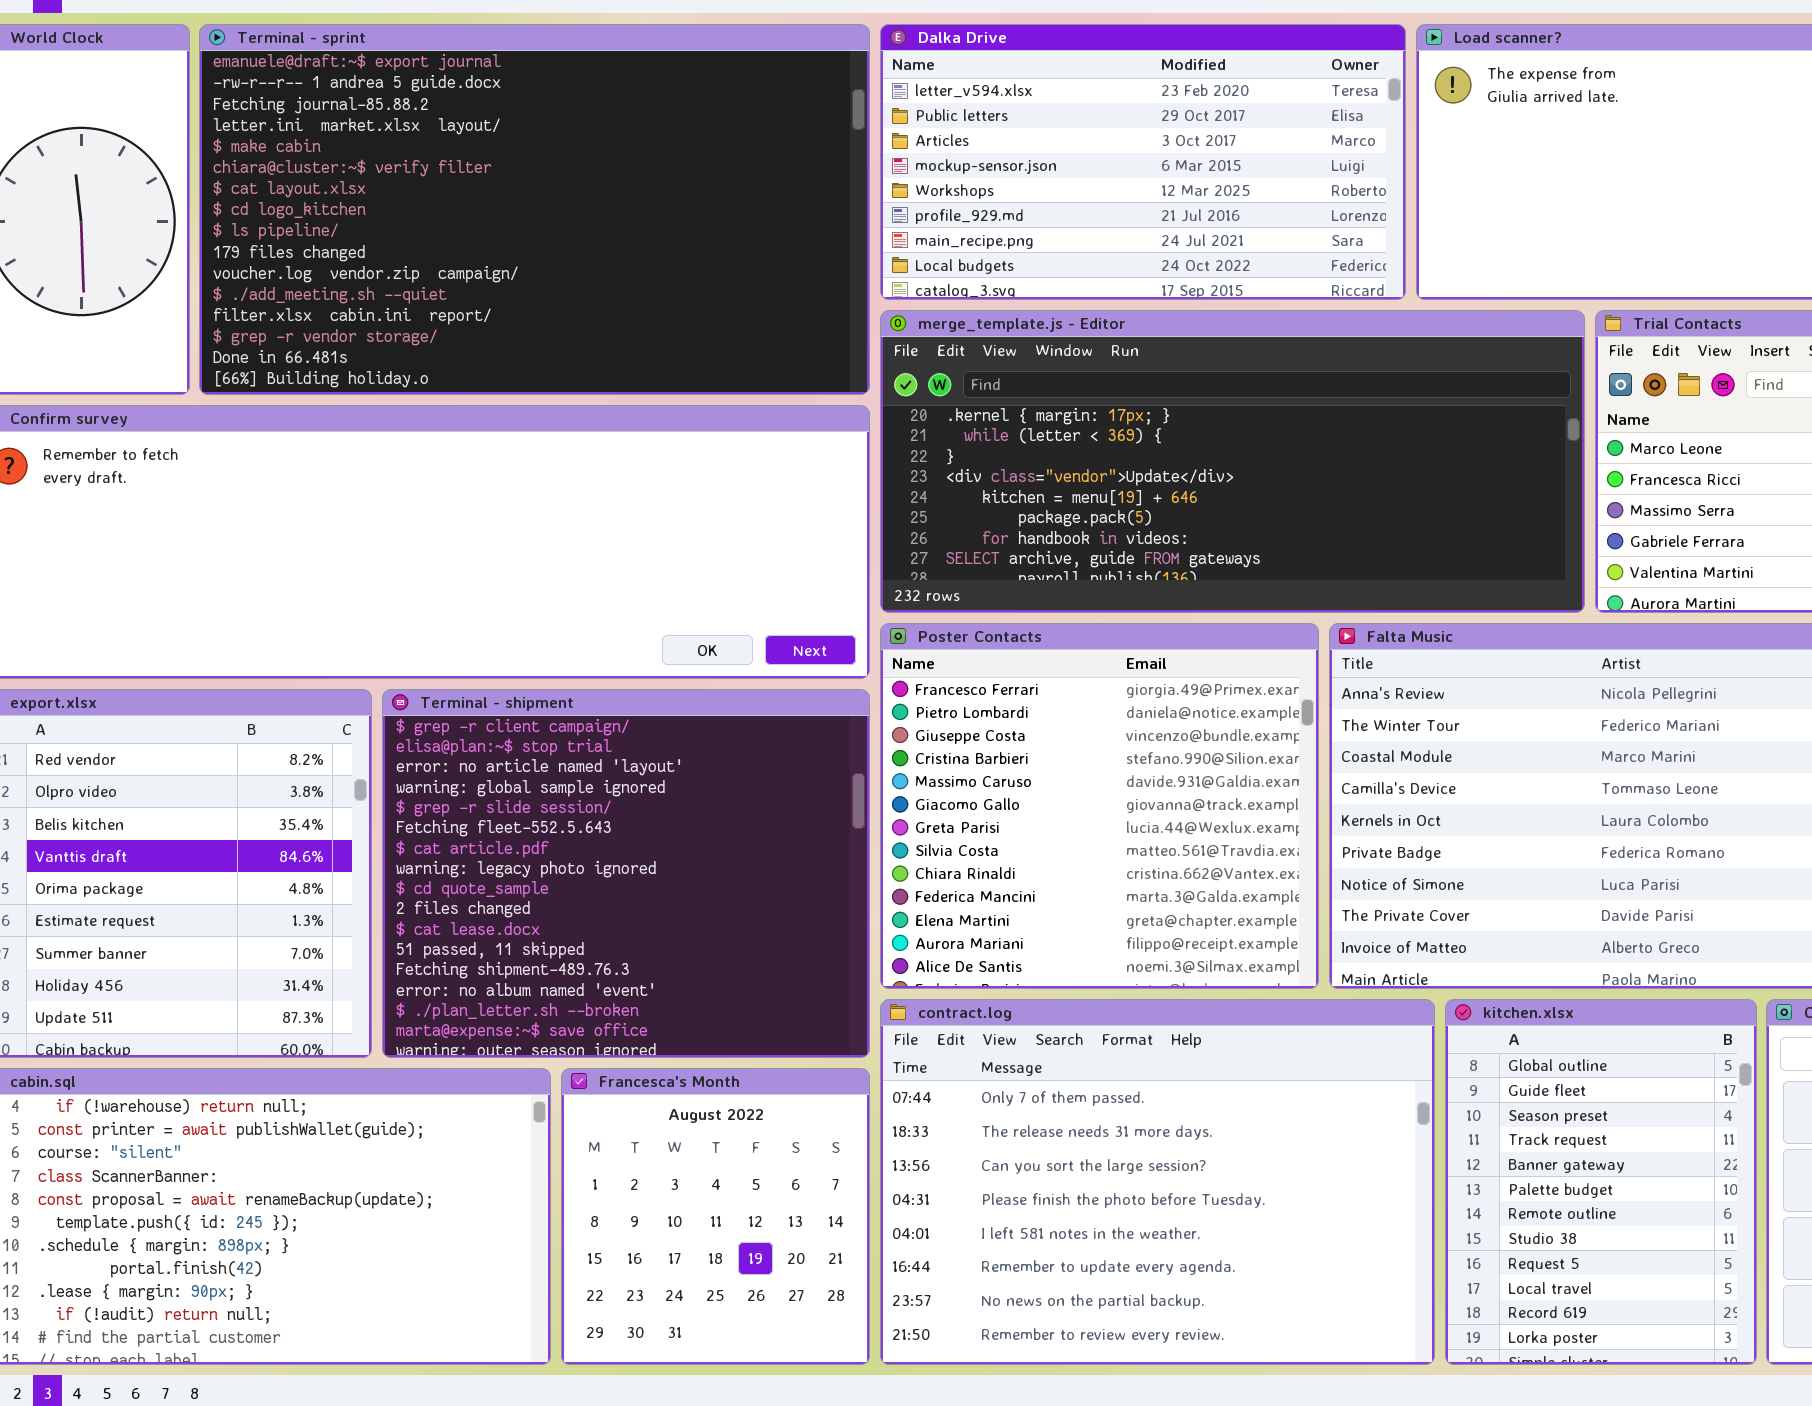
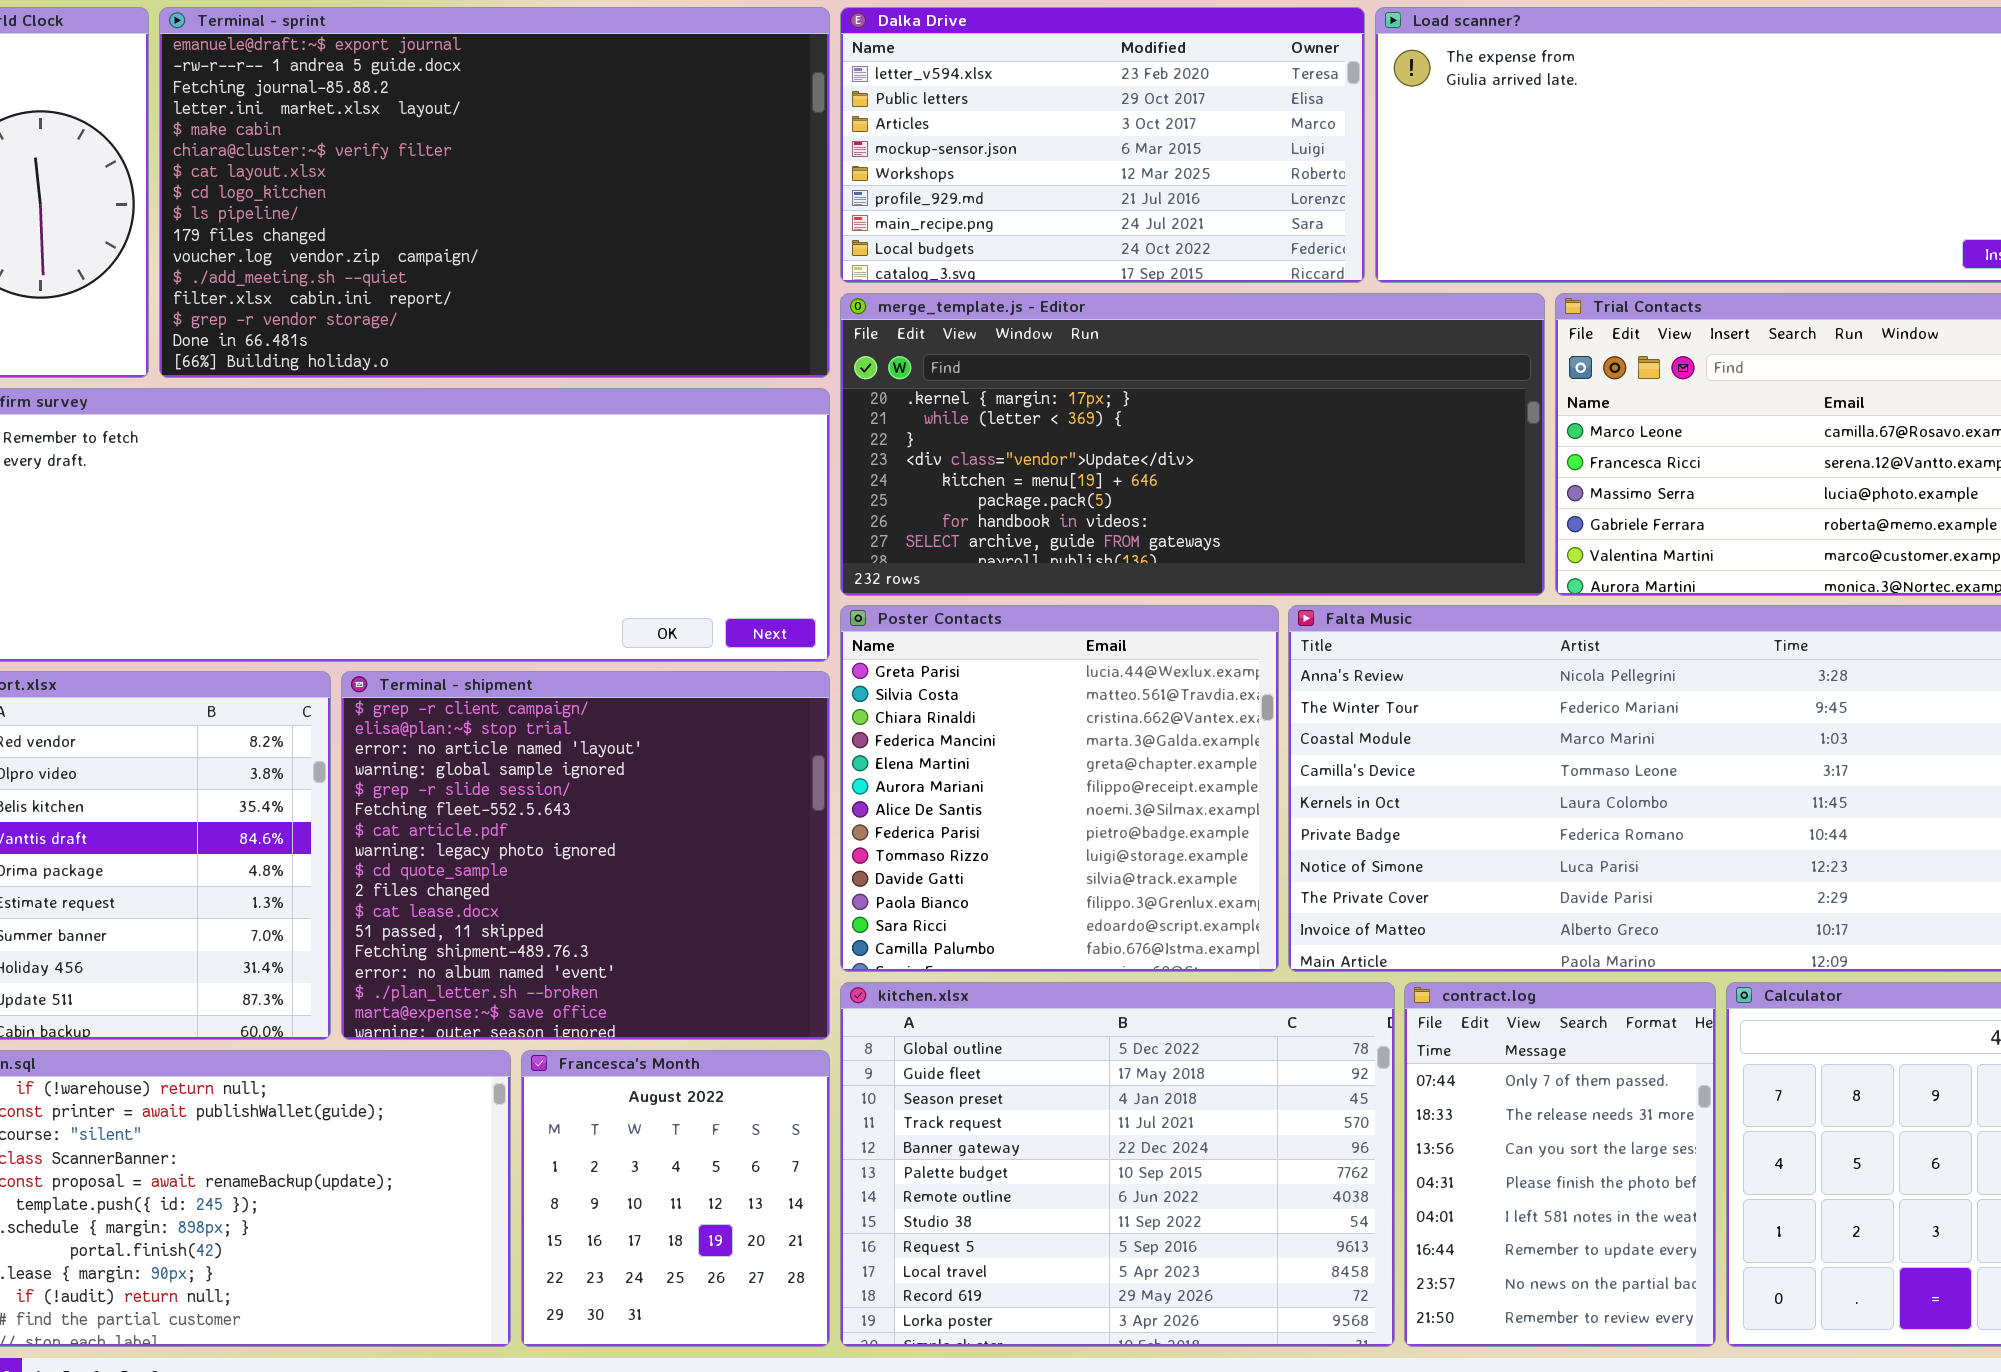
Poster Contacts: [880,623,1319,989] -> [840,605,1279,972], scrolled down 6 rows
contract.log: [880,999,1435,1365] -> [1404,982,1716,1347], moved, resized
kitchen.xlsx: [1445,999,1757,1365] -> [840,982,1395,1347], moved, resized

